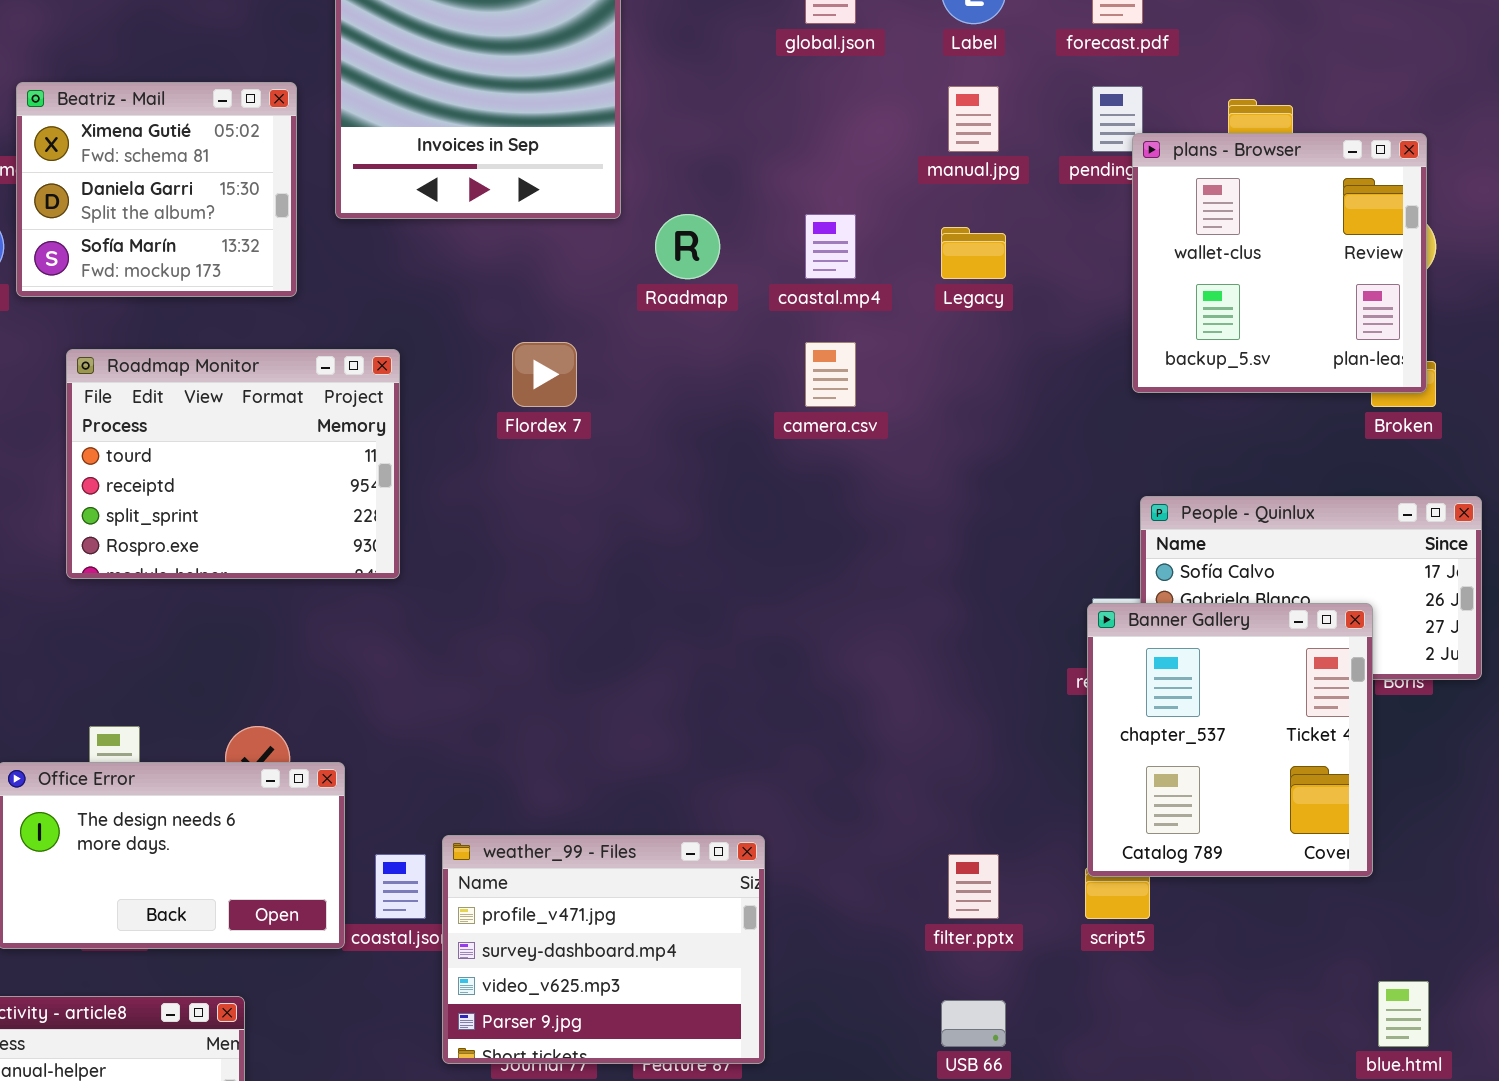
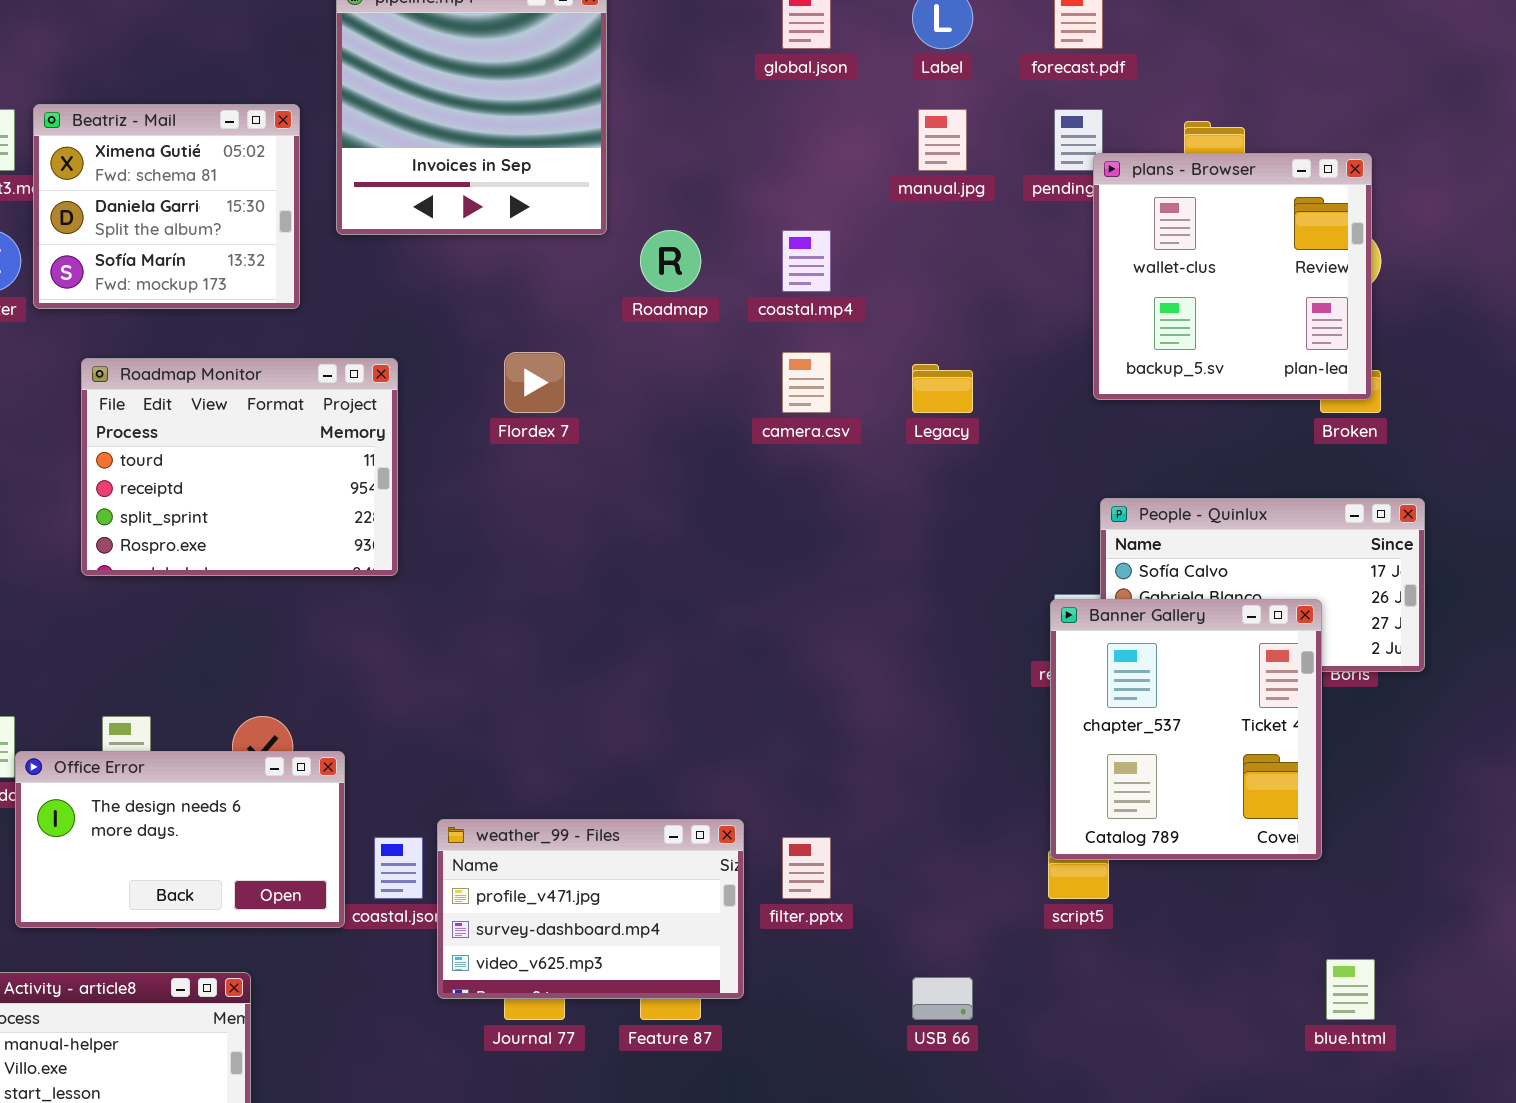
Legacy: [941,227,1006,279] -> [912,364,973,413], moved
weather_99 - Files: [442,835,765,1064] -> [437,819,744,999], resized
filter.pptx: [948,854,999,919] -> [782,837,831,899], moved

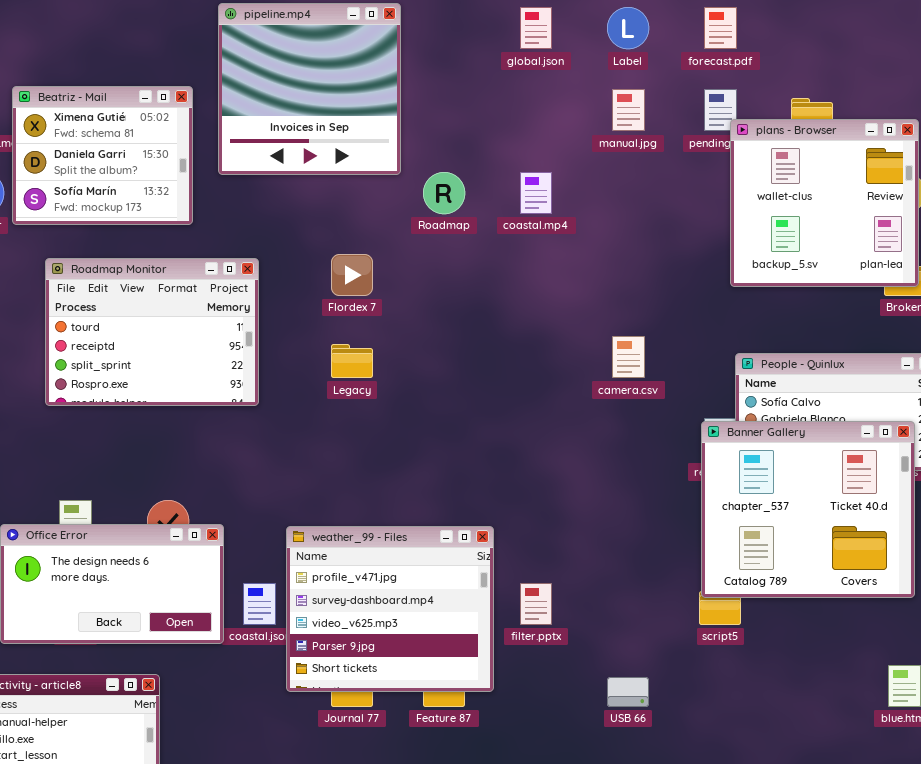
camera.csv: [782,352,831,413] -> [612,336,645,378], moved
Legacy: [912,364,973,413] -> [331,344,373,378], moved
Banner Gallery: [1050,599,1322,860] -> [701,421,915,598], resized
weather_99 - Files: [437,819,744,999] -> [286,526,494,692], resized

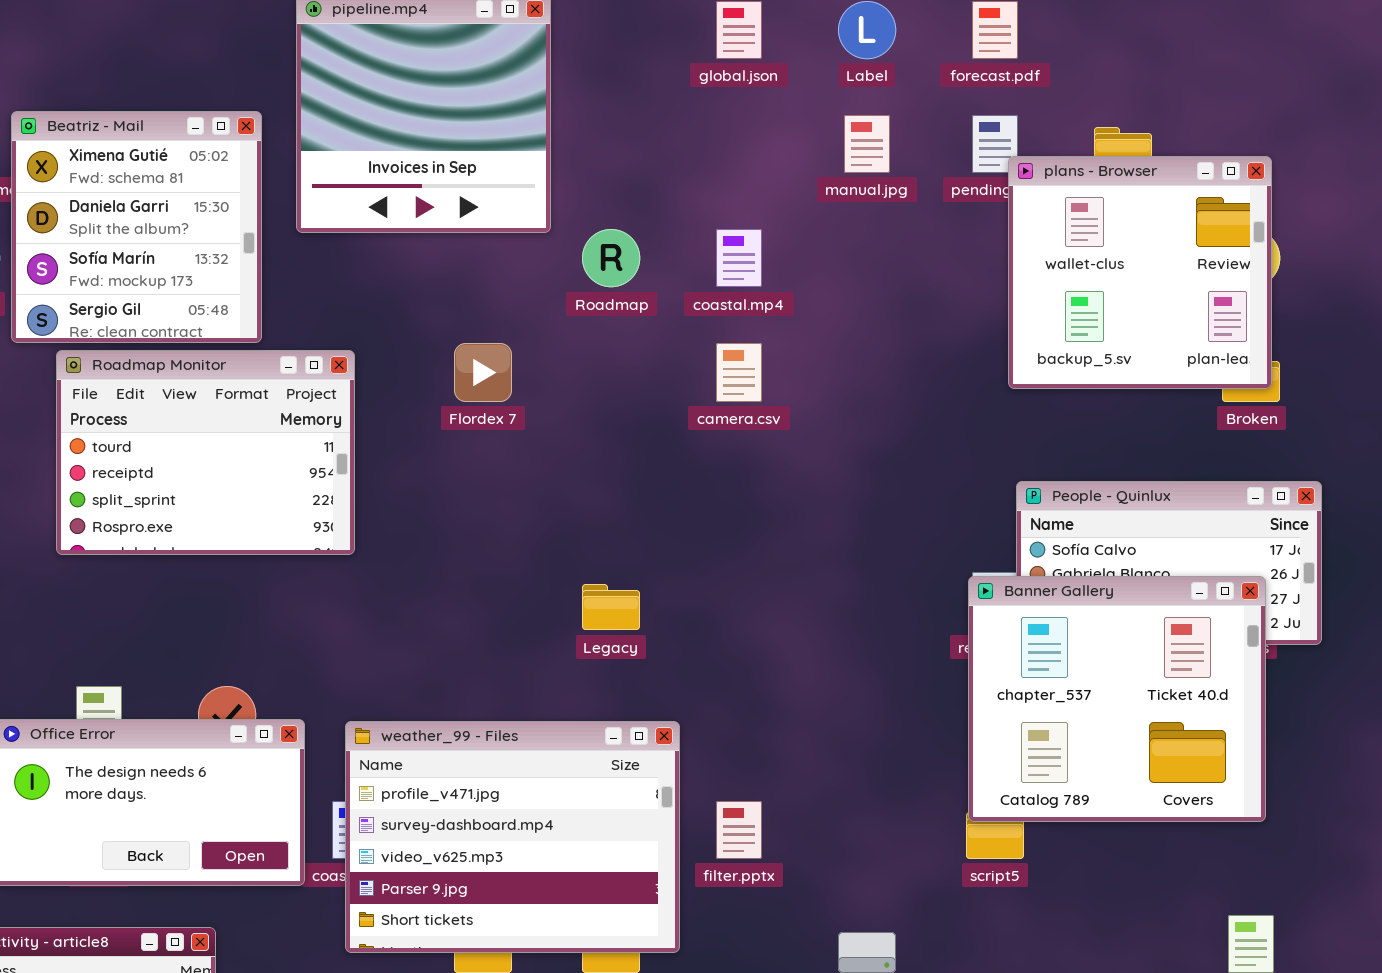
Beatriz - Mail: [12,86,193,225] -> [11,111,262,343], resized
camera.csv: [612,336,645,378] -> [716,343,762,402], moved
Legacy: [331,344,373,378] -> [582,584,640,630], moved
weather_99 - Files: [286,526,494,692] -> [345,721,680,953], resized

